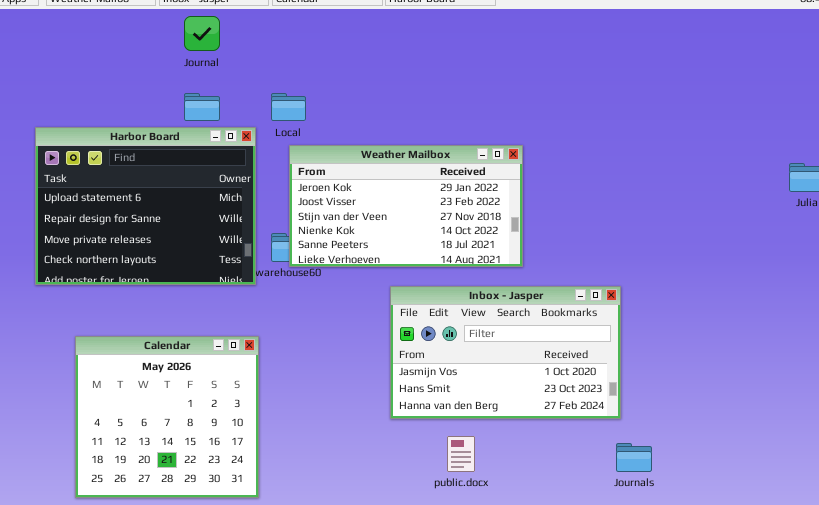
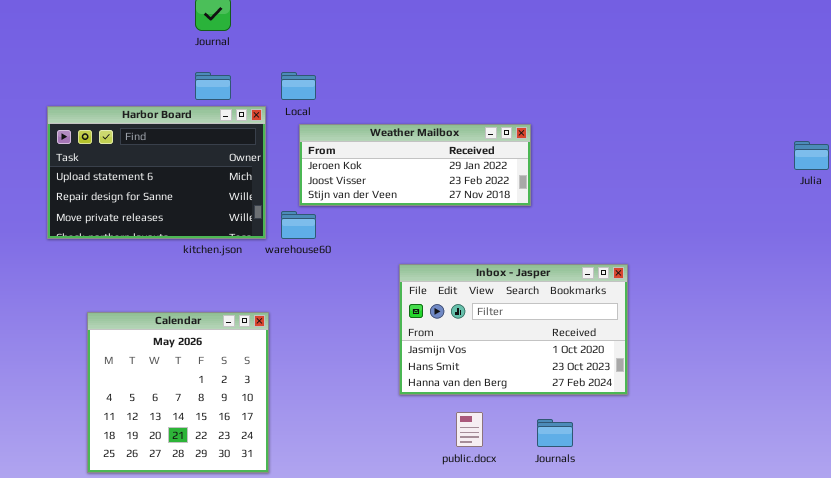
Harbor Board: [35,127,256,285] -> [47,106,266,239], resized
Weather Mailbox: [289,145,523,267] -> [299,124,531,206], resized
Journals: [616,443,652,472] -> [537,419,573,447], moved

